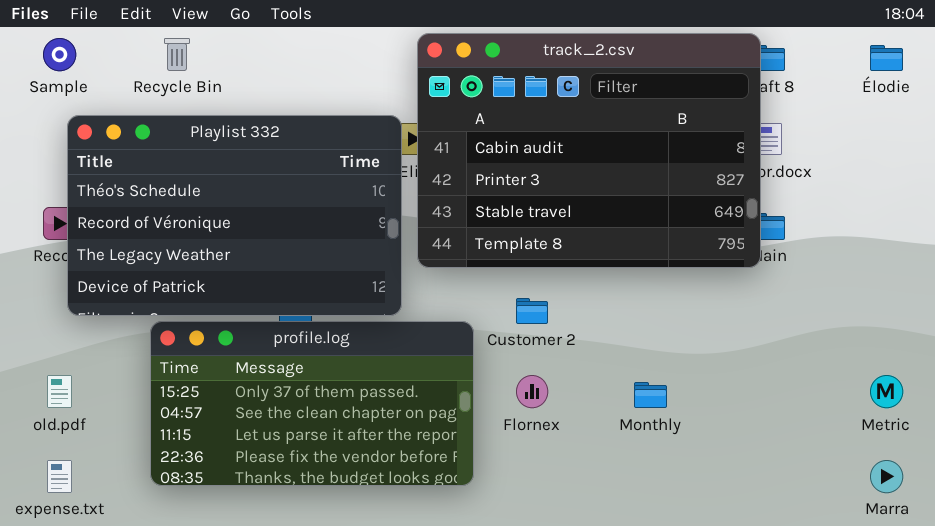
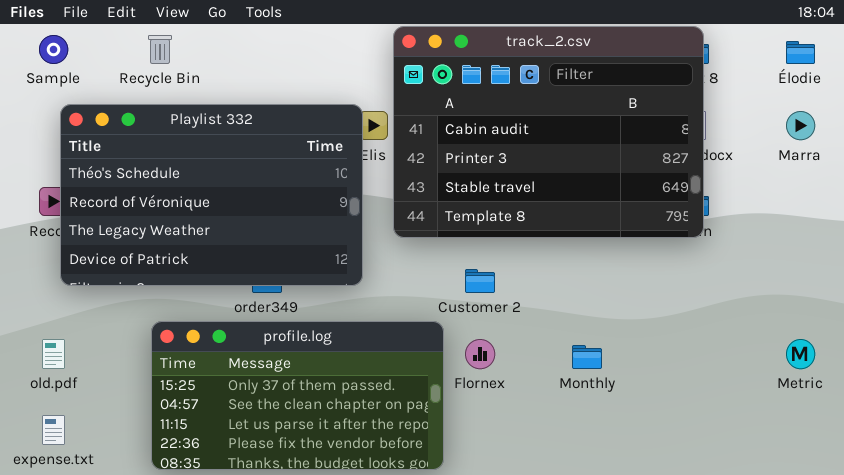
track_2.csv: [417,33,761,268] -> [393,26,704,238], moved
profile.log: [150,321,474,486] -> [151,321,444,470], moved
Marra: [870,460,903,493] -> [786,111,815,140], moved

